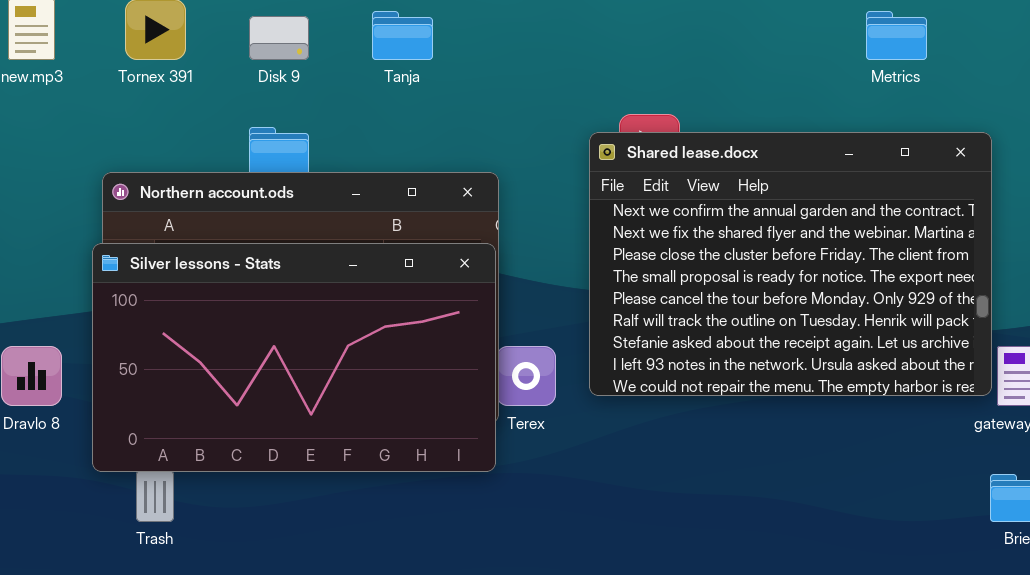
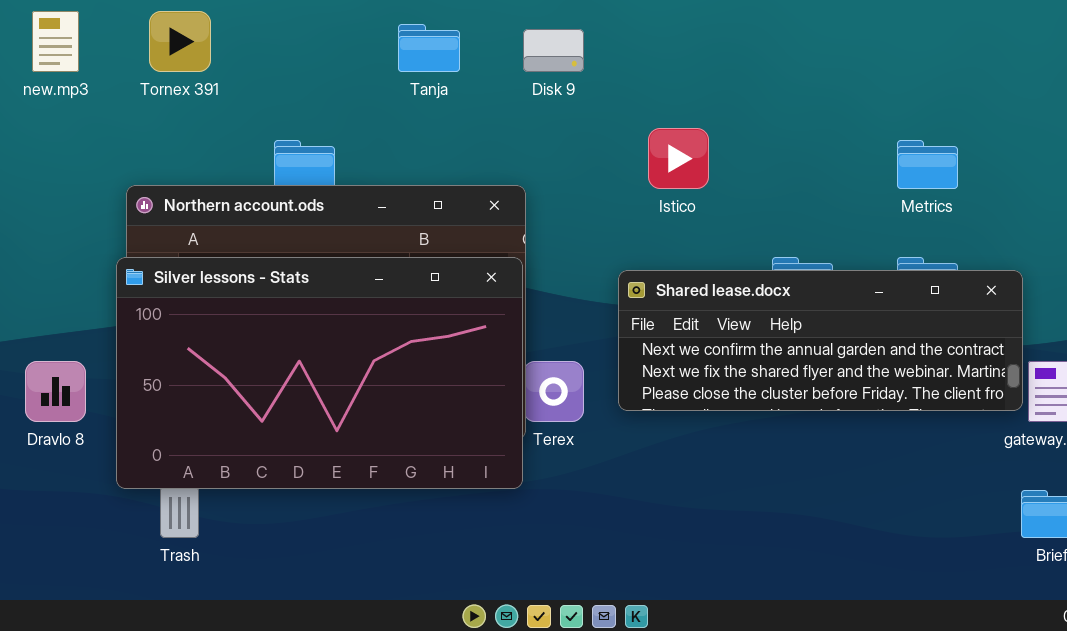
Metrics: [866,11,927,60] -> [897,140,958,189], moved
Disk 9: [249,16,309,60] -> [523,29,584,72], moved
Shared lease.docx: [589,132,992,396] -> [618,270,1023,411], resized

